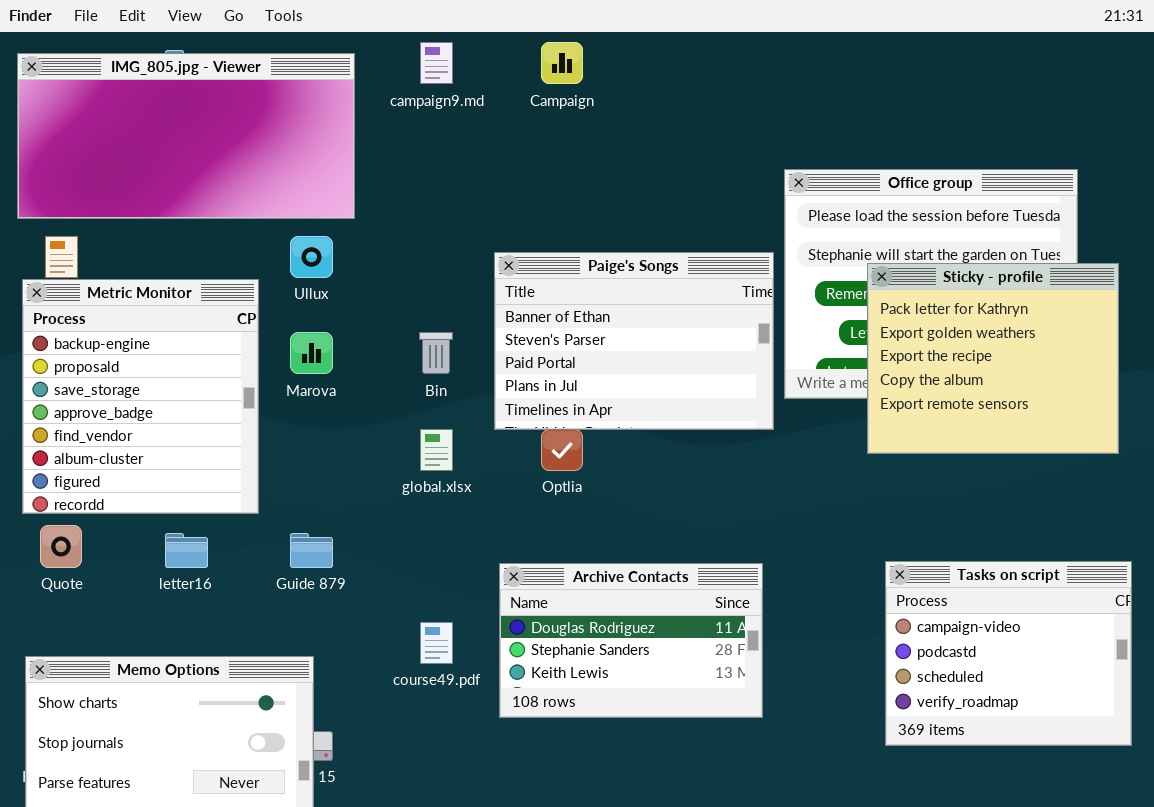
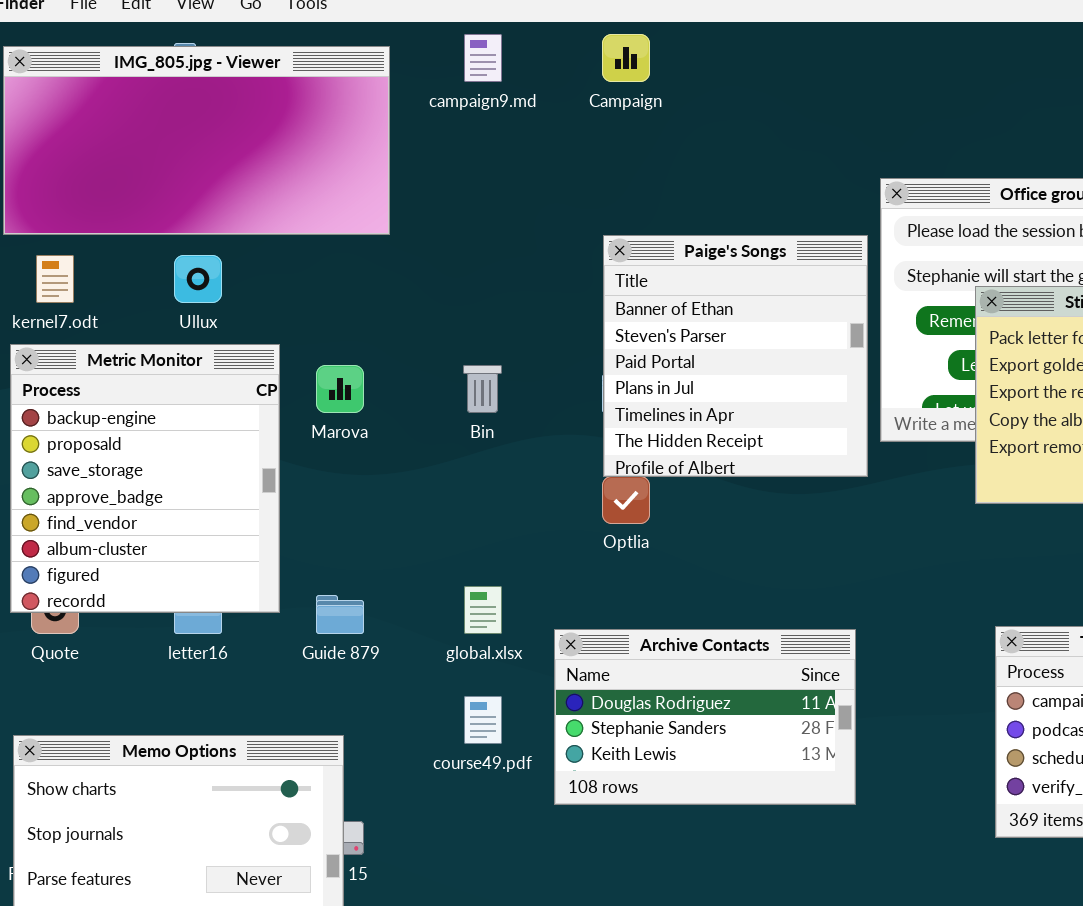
Ullux: [290,236,333,278] -> [174,255,222,303], moved
Paige's Songs: [494,252,774,430] -> [603,235,868,477], resized
Metric Monitor: [22,279,259,514] -> [10,344,280,613], moved
global.xlsx: [420,429,453,471] -> [464,586,502,634], moved

